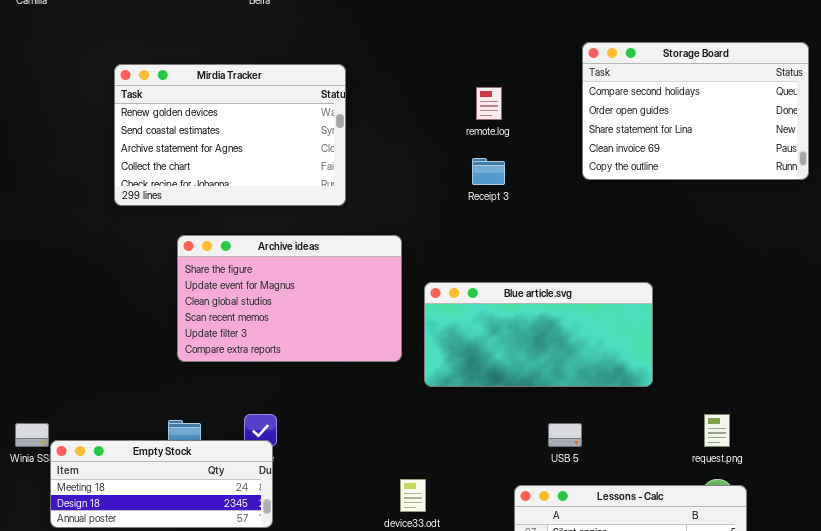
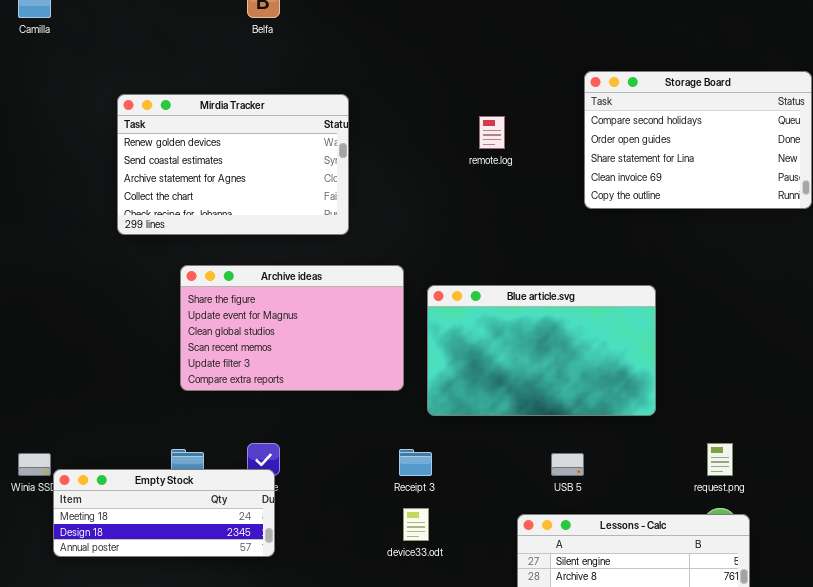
Receipt 3: [472,158,505,185] -> [399,449,432,476], moved
Blue article.svg: [424,282,653,387] -> [427,285,656,416], resized

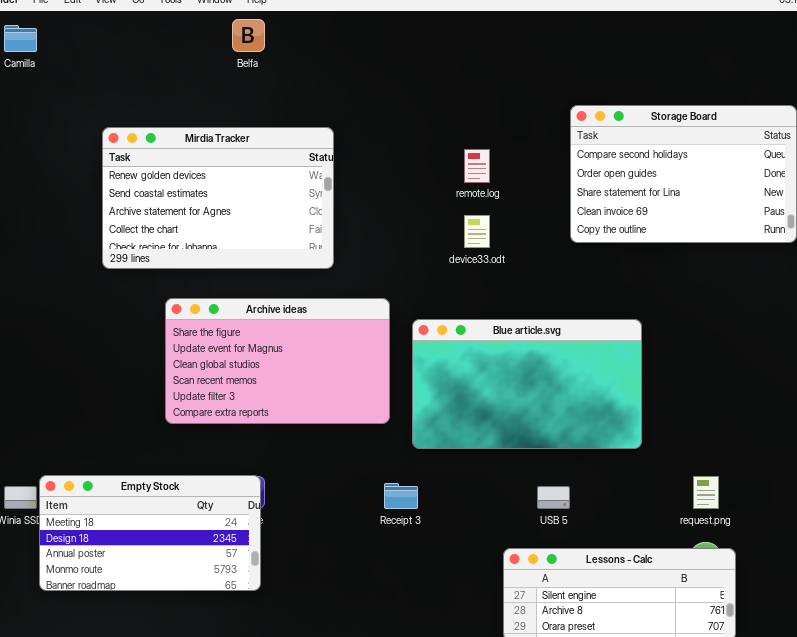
Empty Stock: [53,469,275,557] -> [39,475,261,591], resized
device33.odt: [403,508,429,541] -> [464,215,490,248], moved

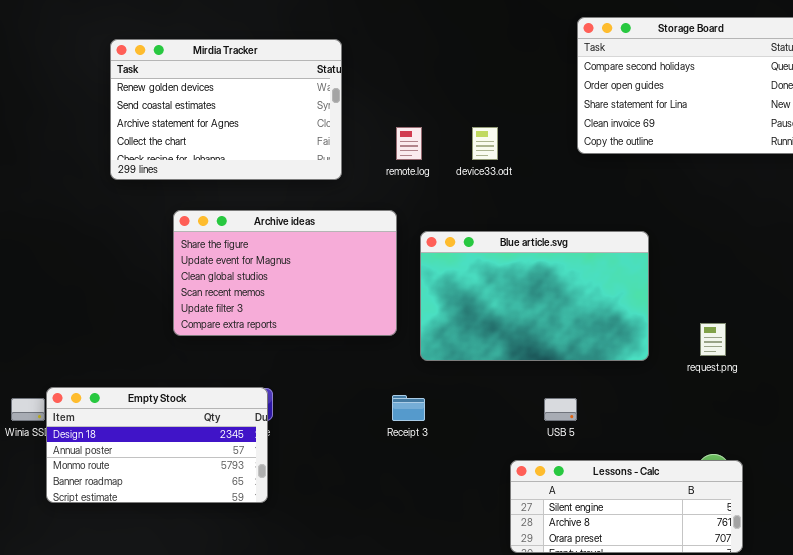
remote.log: [464,149,490,183] -> [396,127,422,160], moved
Empty Stock: [39,475,261,591] -> [46,387,268,503], scrolled down 1 row
request.png: [693,476,719,509] -> [700,323,726,356], moved

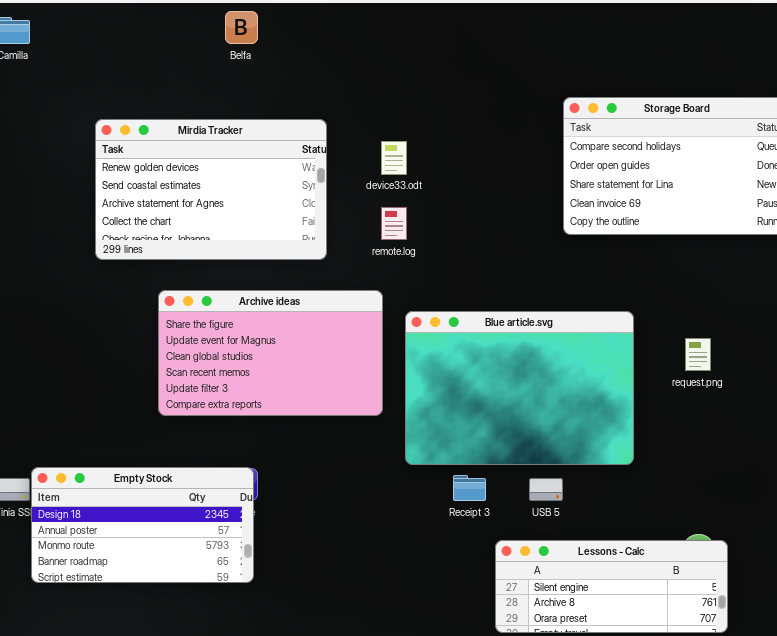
device33.odt: [472,127,498,160] -> [381,141,407,175], moved
Blue article.svg: [420,231,649,361] -> [405,311,634,465], resized
request.png: [700,323,726,356] -> [685,338,711,371], moved
Receipt 3: [392,395,425,421] -> [453,475,486,501], moved

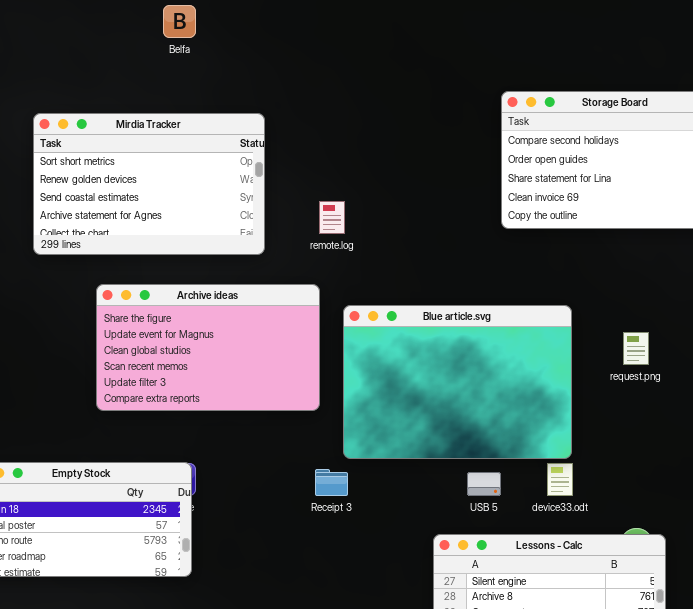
Mirdia Tracker: [95,119,327,260] -> [33,113,265,255], scrolled up 1 row
device33.odt: [381,141,407,175] -> [547,463,573,496], moved
Receipt 3: [453,475,486,501] -> [315,469,348,496], moved

